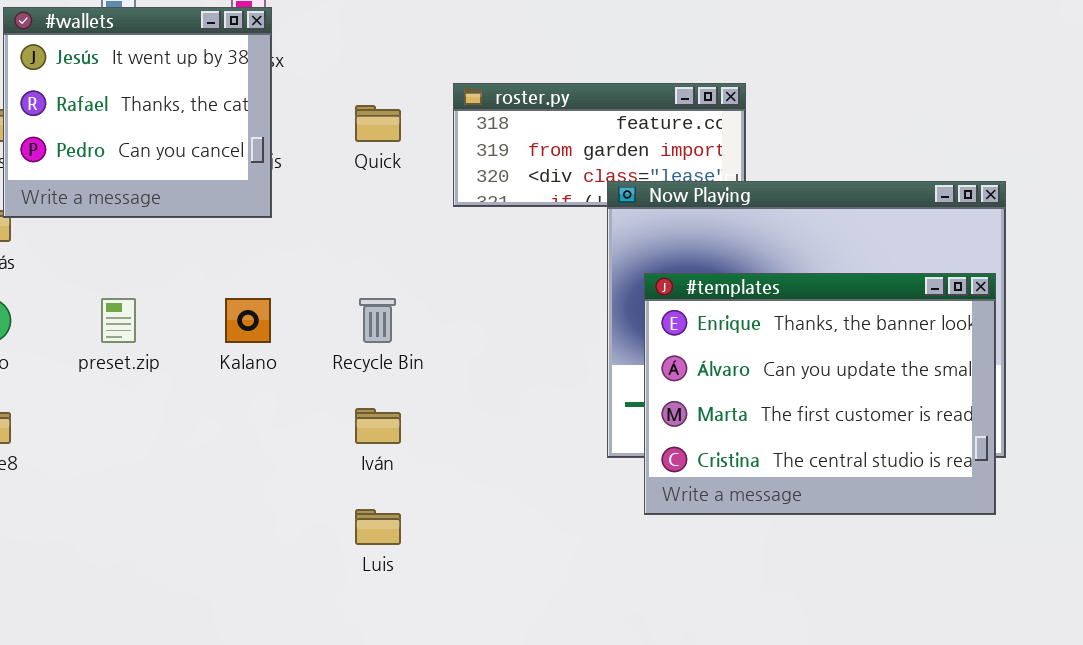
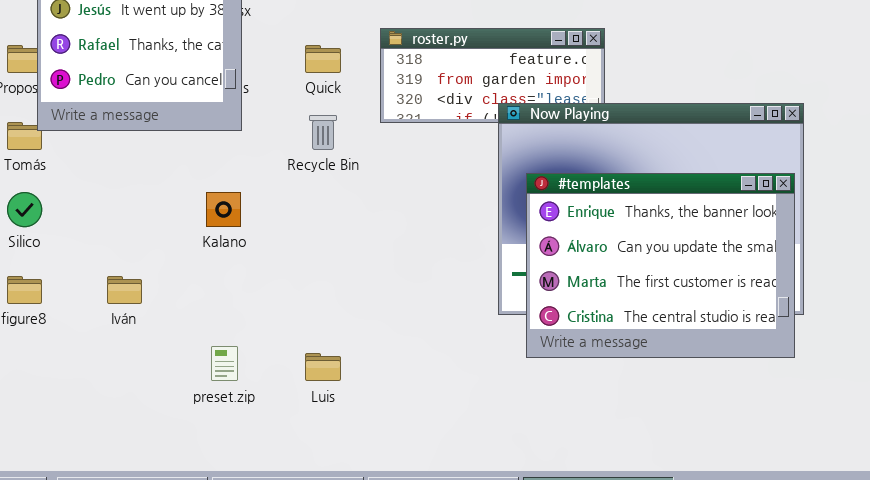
preset.zip: [101,298,136,343] -> [211,346,238,381], moved
Recycle Bin: [359,298,396,343] -> [309,115,337,150], moved
Iván: [355,408,401,444] -> [107,276,142,304], moved

